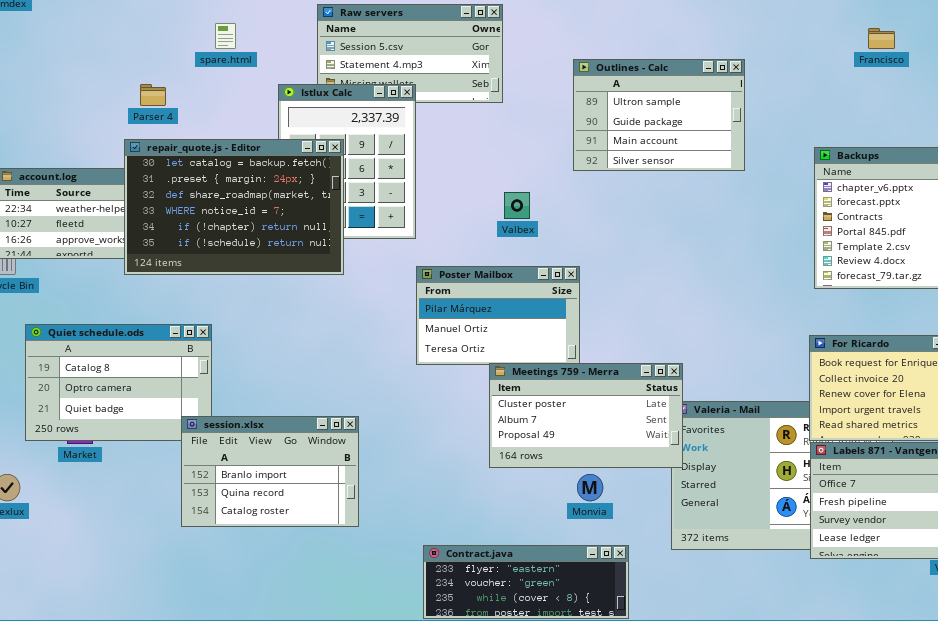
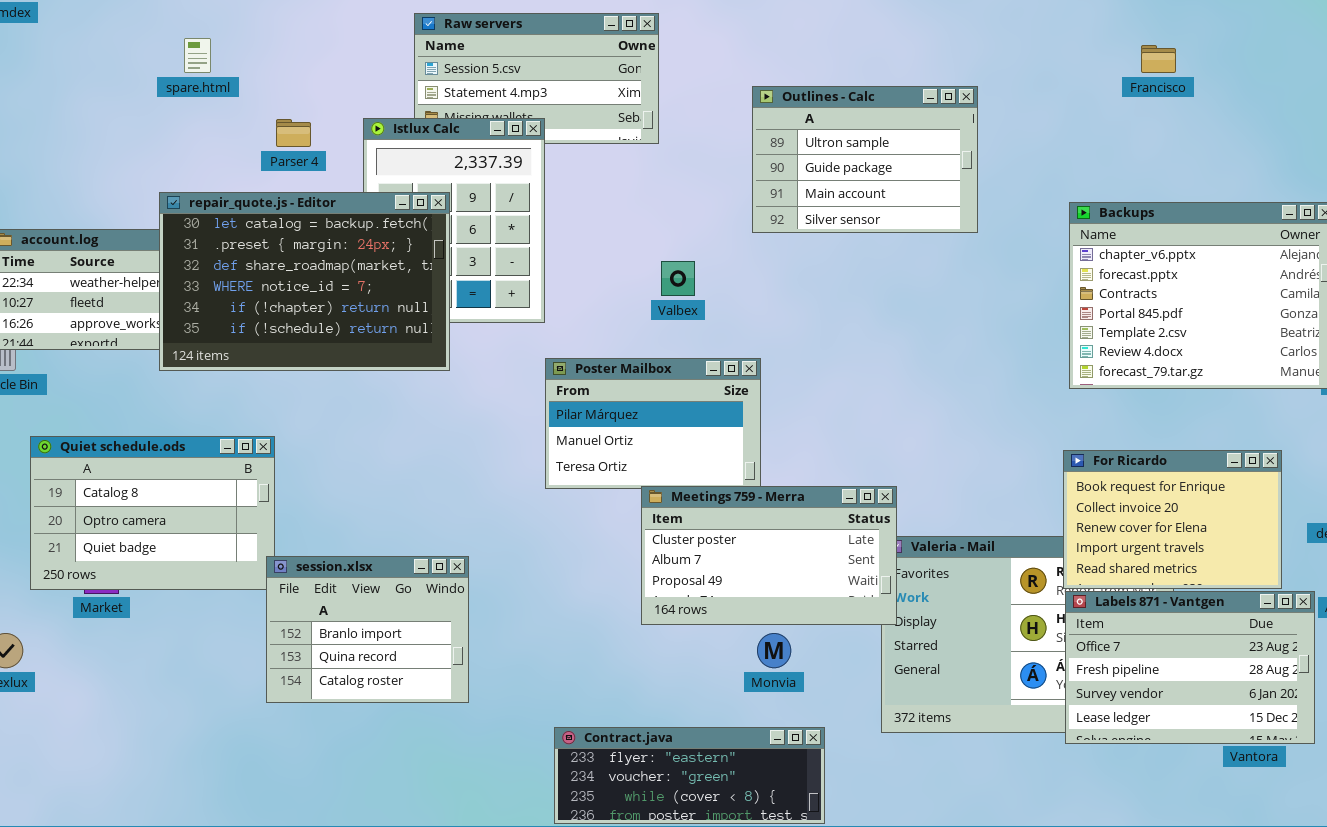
spare.html: [215,23,236,49] -> [184,38,211,73], moved
Parser 4: [140,84,166,106] -> [276,119,311,147], moved
session.xlsx: [181,416,359,527] -> [266,556,469,703], resized

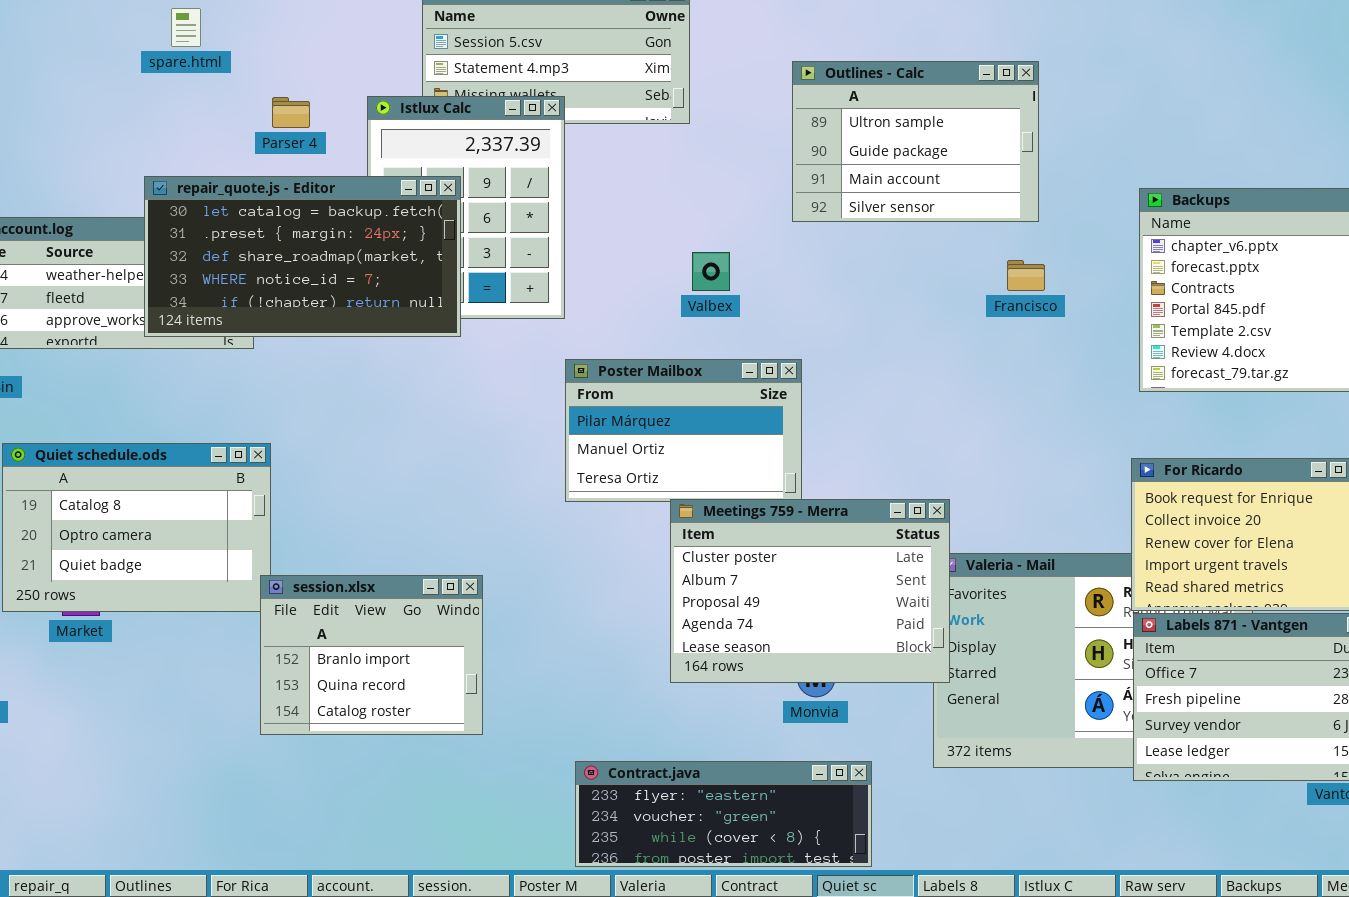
Francisco: [1141,45,1176,73] -> [1007,260,1045,291], moved
repair_quote.js - Editor: [159,192,450,371] -> [144,176,461,337], resized
Meetings 759 - Merra: [641,486,897,625] -> [670,499,950,683], resized

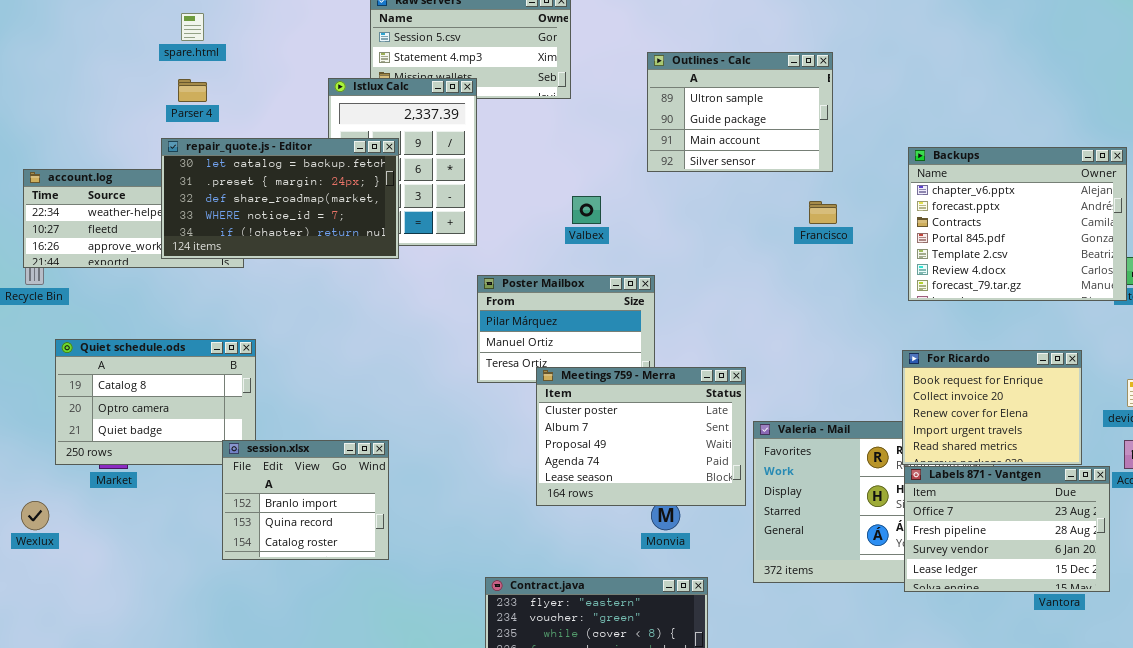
Parser 4: [272,97,310,128] -> [178,79,207,102], moved
Meetings 759 - Merra: [670,499,950,683] -> [536,367,746,506], moved
session.xlsx: [260,575,483,735] -> [222,440,389,560], moved

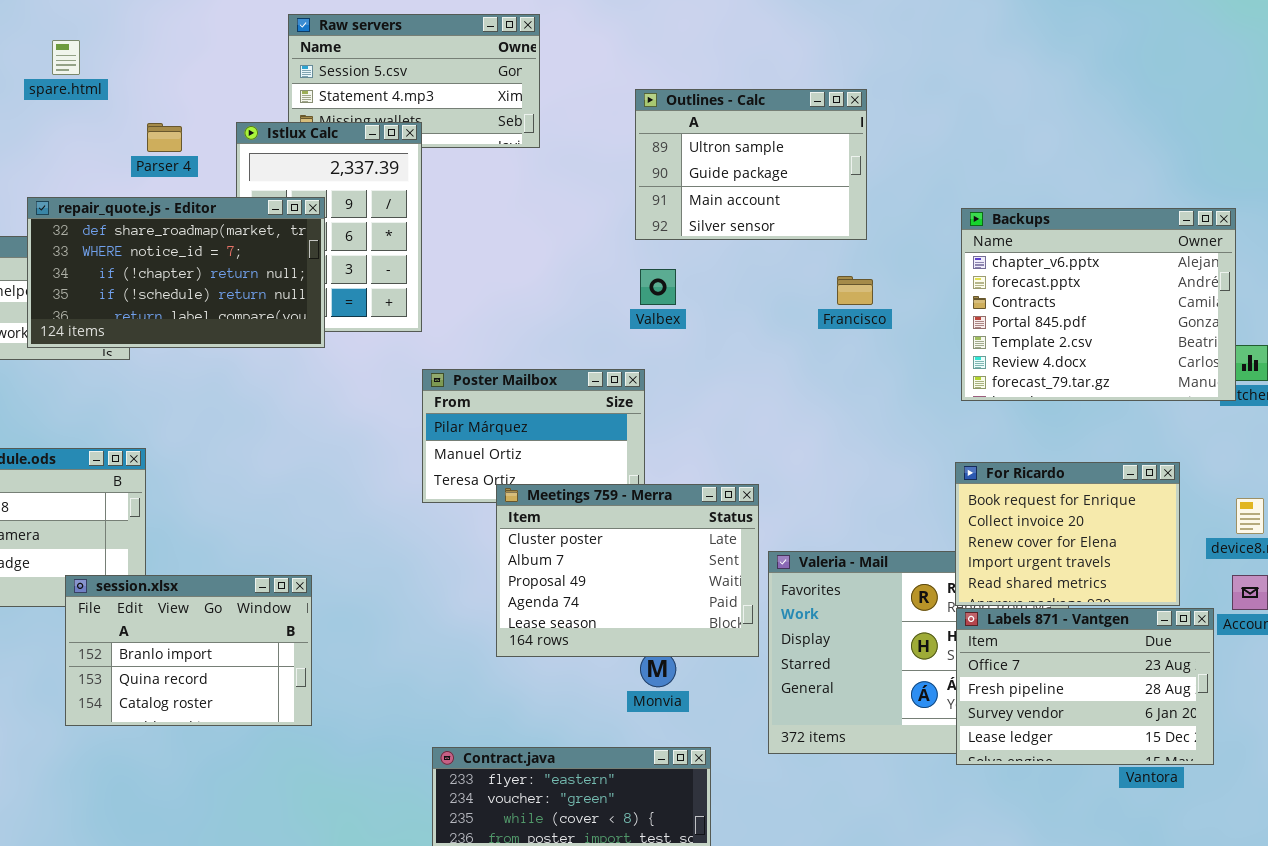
Parser 4: [178,79,207,102] -> [147,123,182,152], moved
repair_quote.js - Editor: [161,138,399,259] -> [27,197,325,348], scrolled down 2 rows
Valbex: [572,196,601,224] -> [640,269,676,305], moved
session.xlsx: [222,440,389,560] -> [65,575,312,726], resized

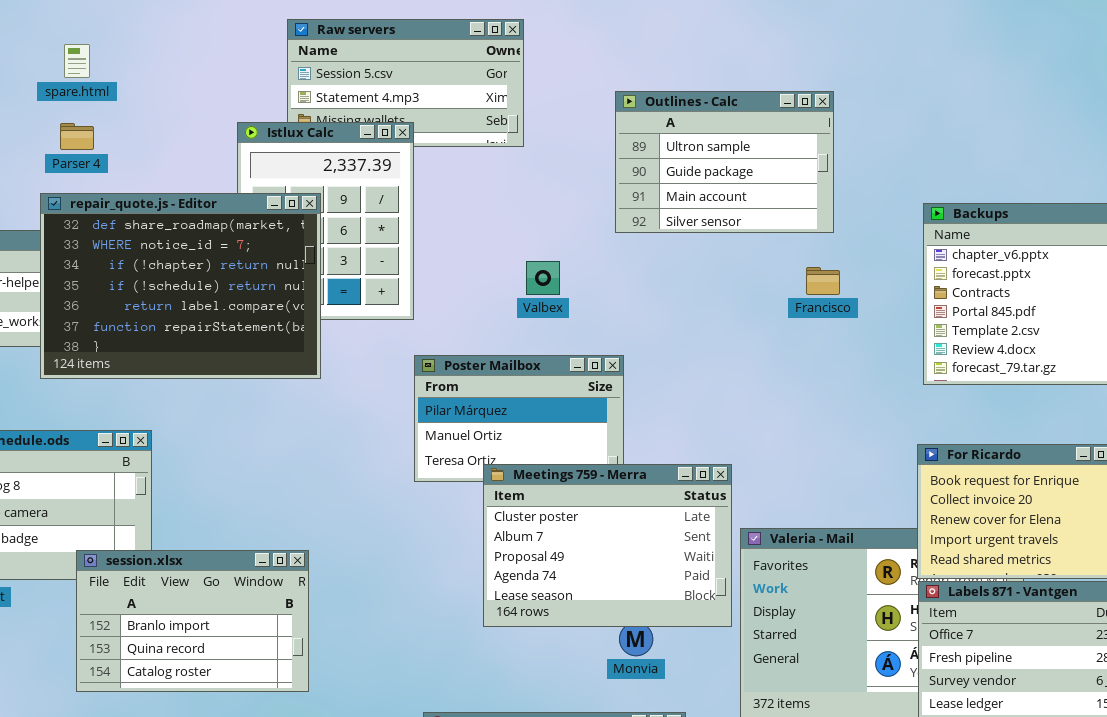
Parser 4: [147,123,182,152] -> [60,123,94,150], moved
repair_quote.js - Editor: [27,197,325,348] -> [40,193,321,379], resized
Valbex: [640,269,676,305] -> [526,261,560,295], moved

